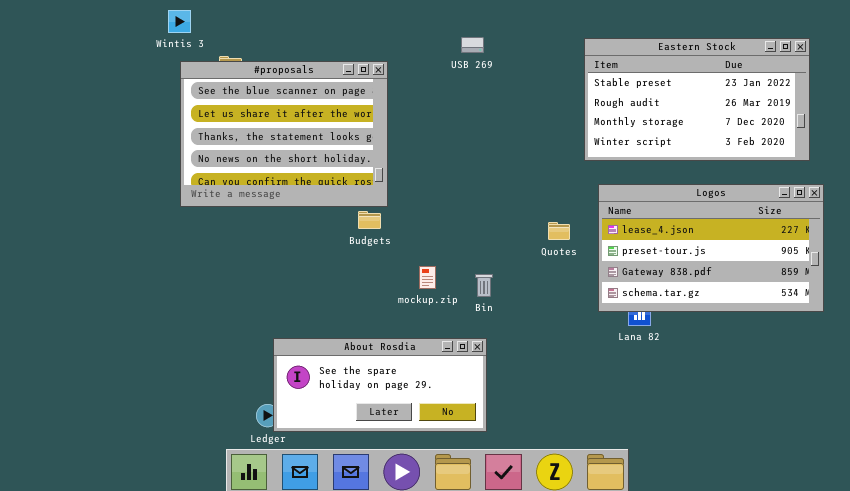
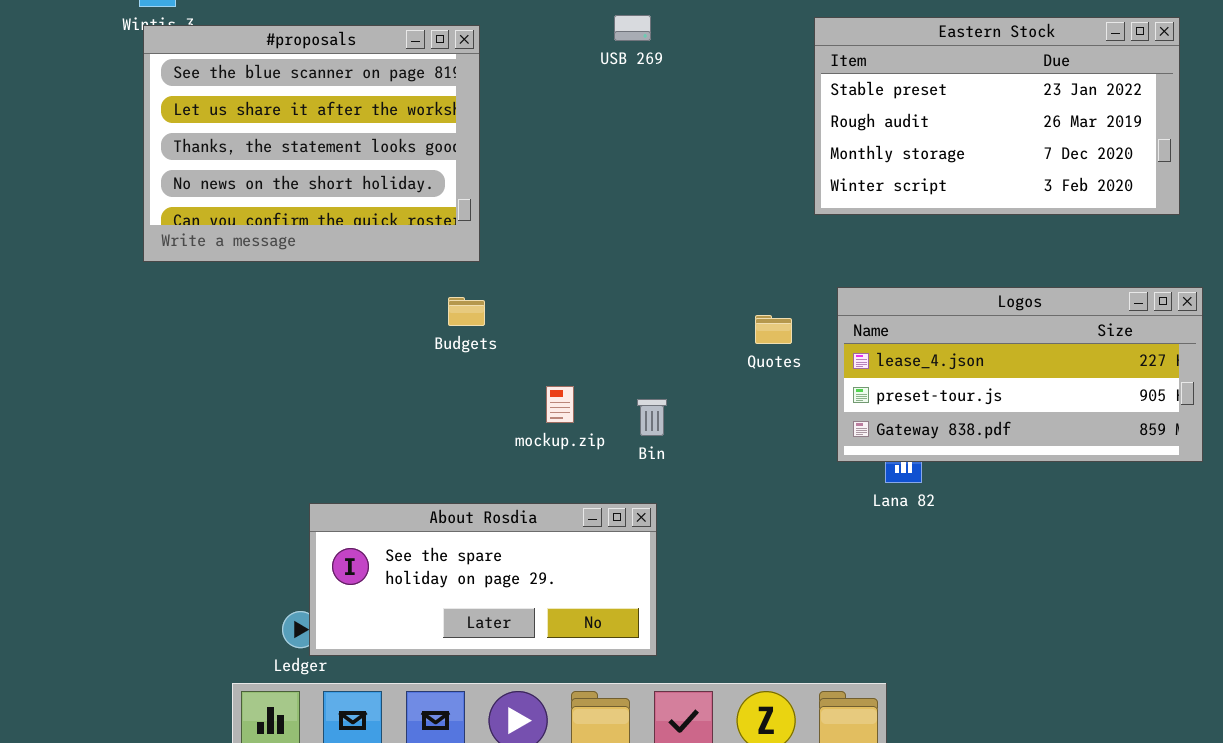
#proposals: [180,61,388,207] -> [143,25,480,262], moved
Logos: [598,184,824,312] -> [837,287,1203,462], resized

